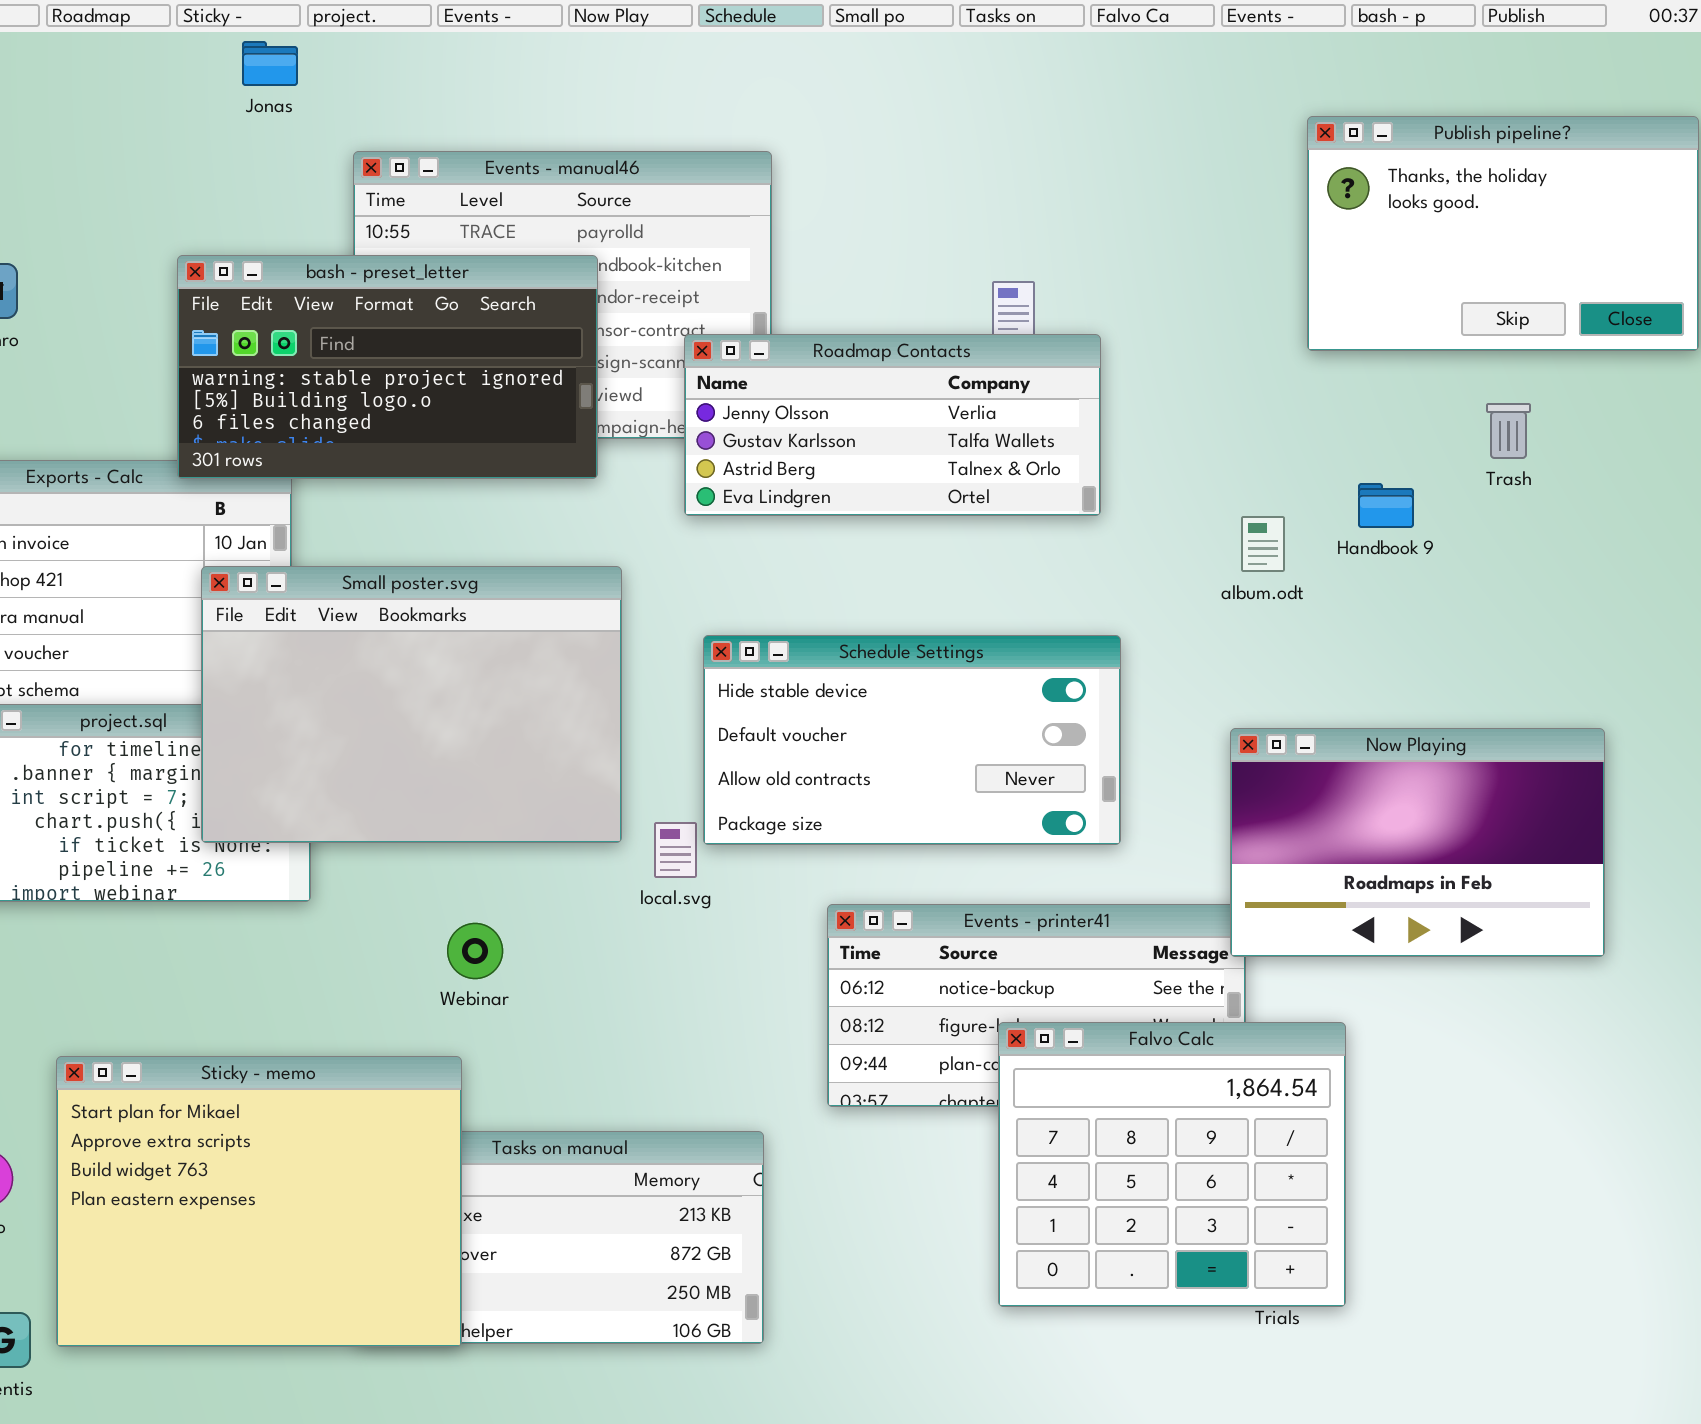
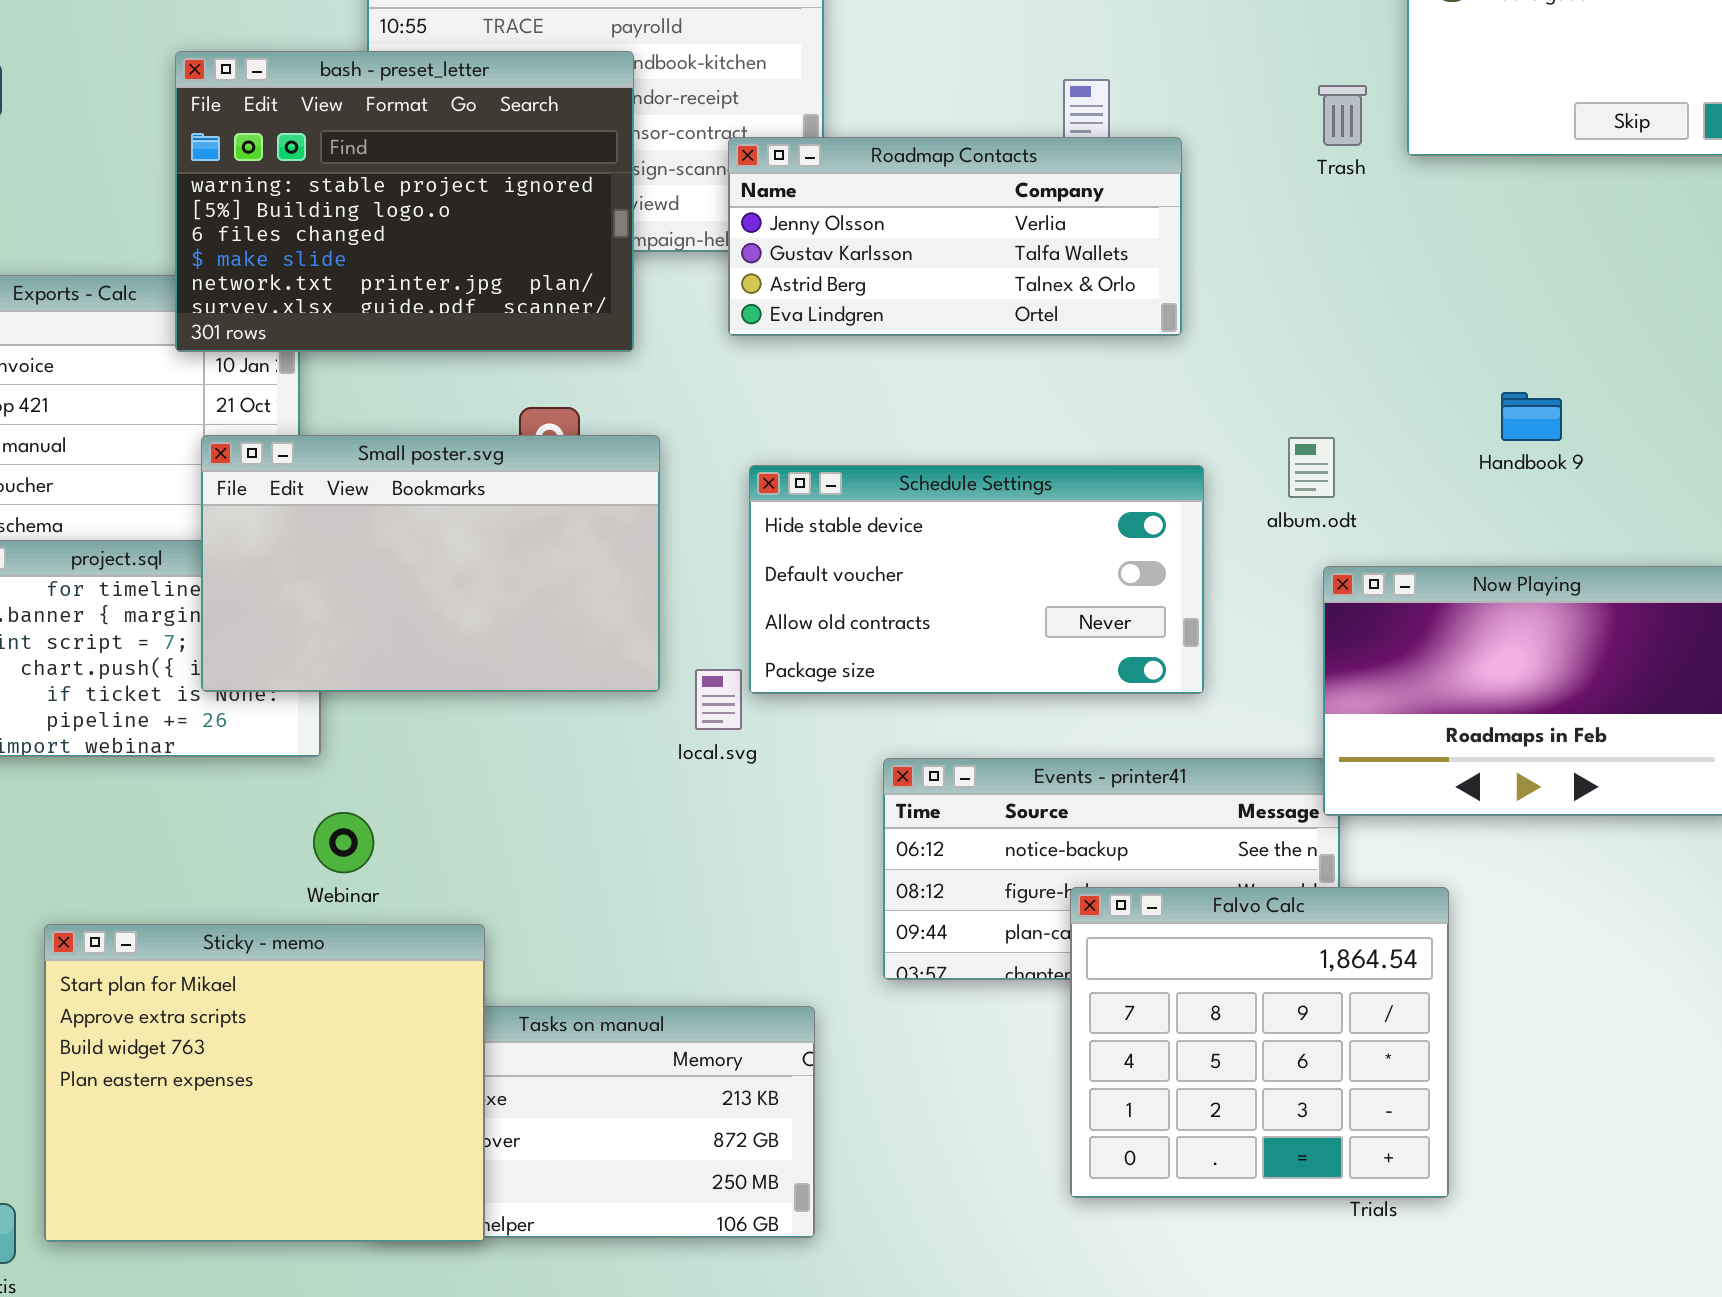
bash - preset_letter: [177,255,598,479] -> [175,51,634,352], resized
Trash: [1486,403,1531,459] -> [1318,85,1367,146], moved
Handbook 9: [1358,483,1414,528] -> [1501,392,1562,441], moved
album.odt: [1241,516,1285,572] -> [1288,437,1335,498], moved
Small poster.svg: [201,566,622,843] -> [201,435,660,692], resized
Webinar: [447,923,503,979] -> [313,812,374,873], moved

